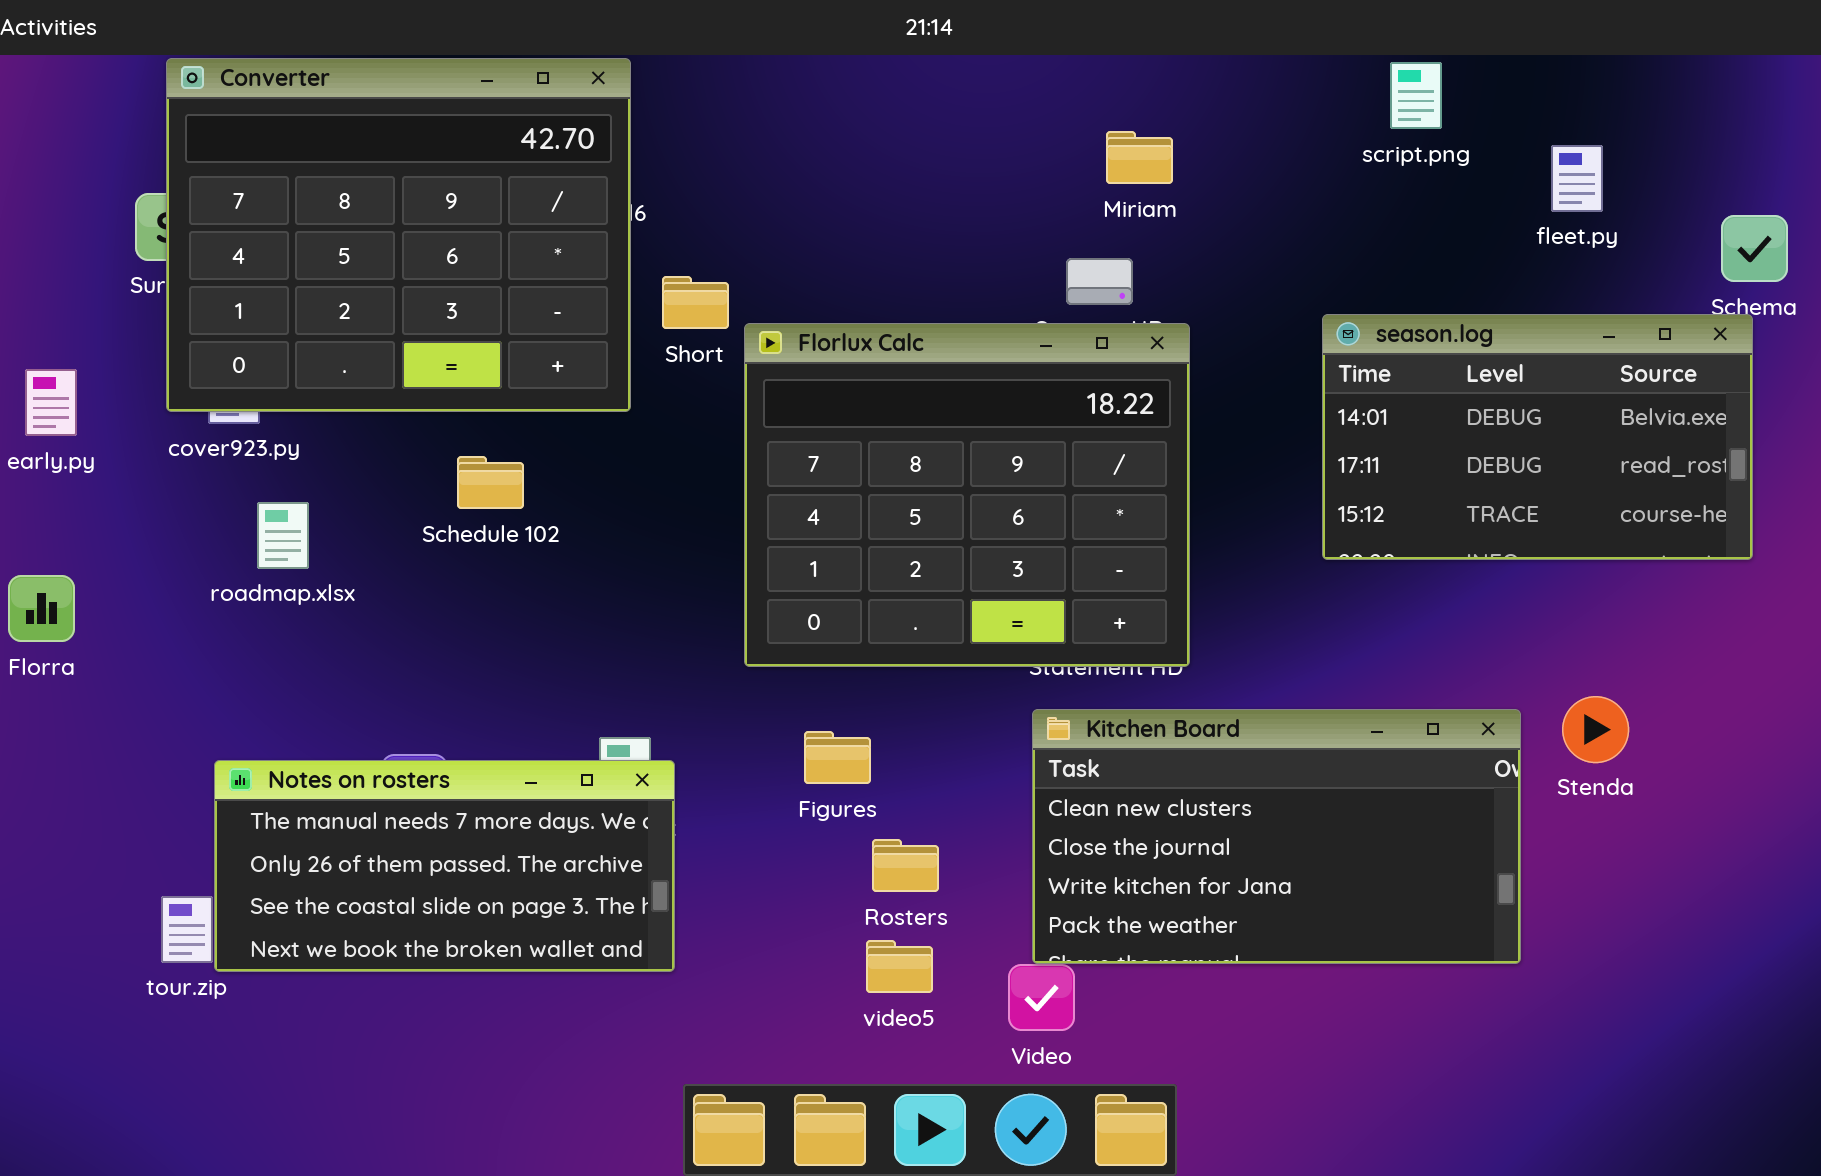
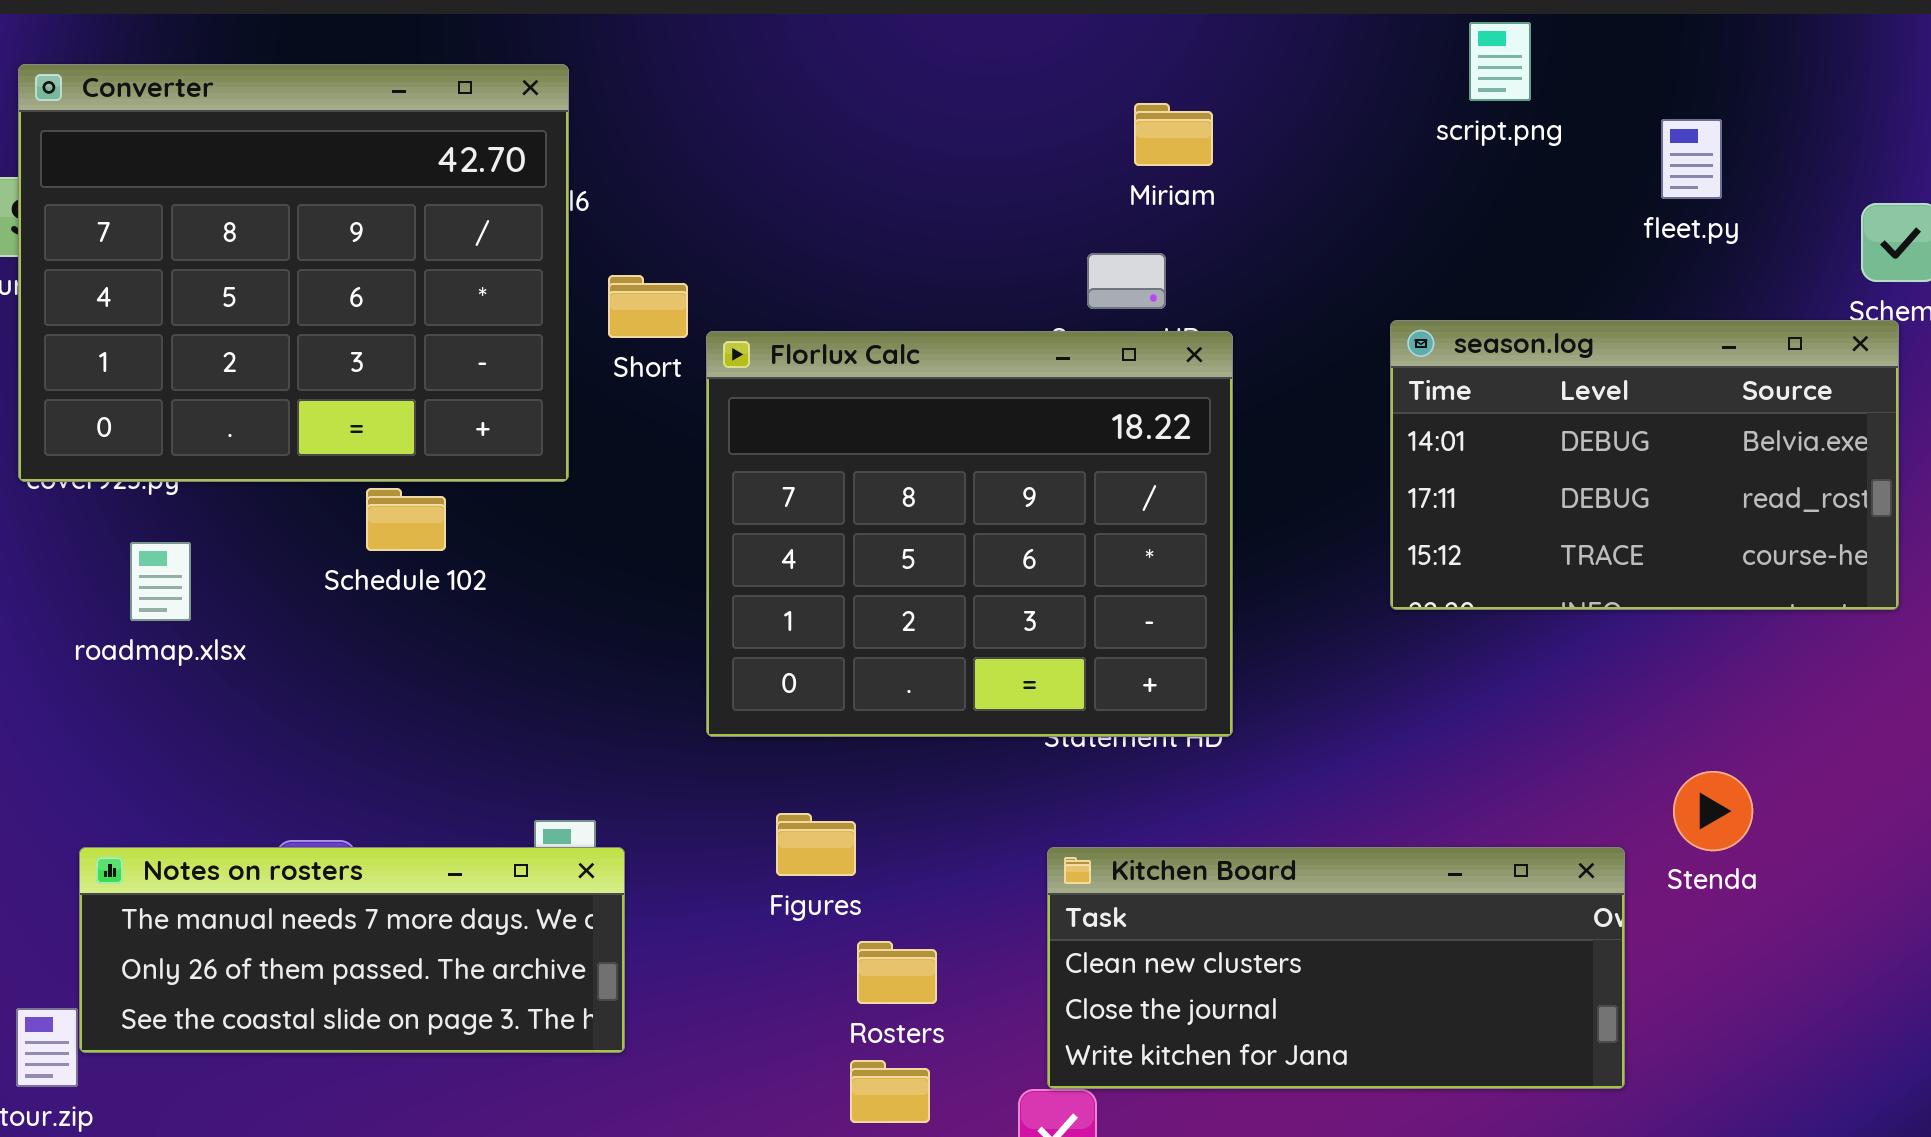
Converter: [166,58,631,412] -> [18,64,569,482], moved
Kitchen Board: [1032,709,1521,964] -> [1047,847,1625,1089], resized
Notes on rosters: [214,760,675,972] -> [79,847,625,1053], resized

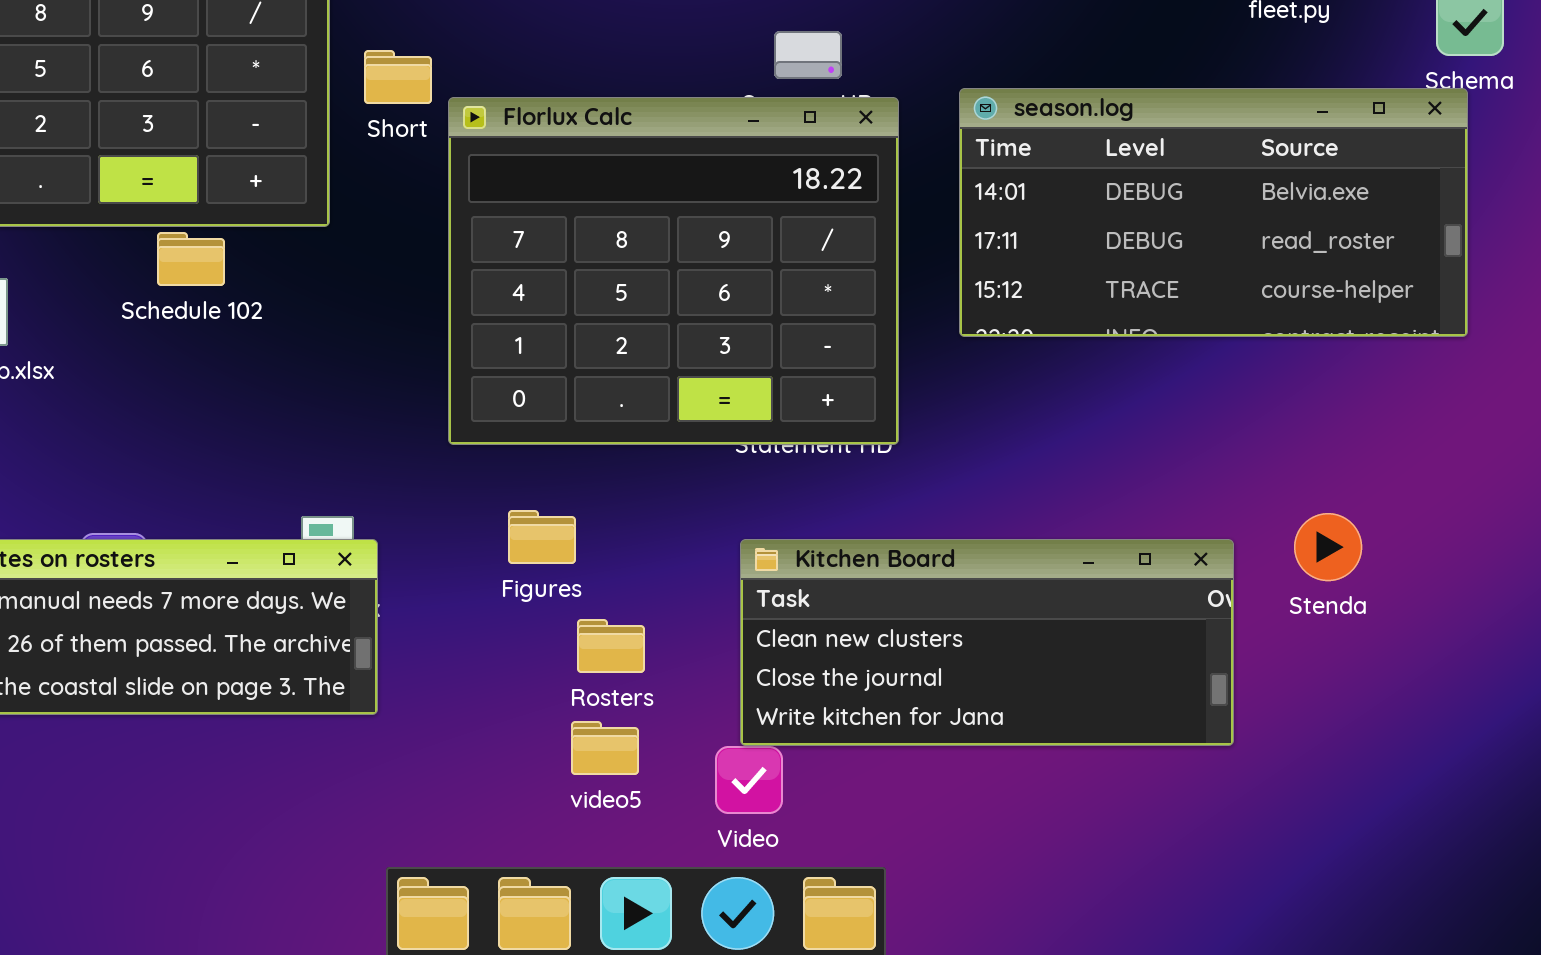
season.log: [1390,320,1899,610] -> [959,88,1468,337], resized
Stenda: [1673,771,1753,851] -> [1294,513,1362,581], moved

